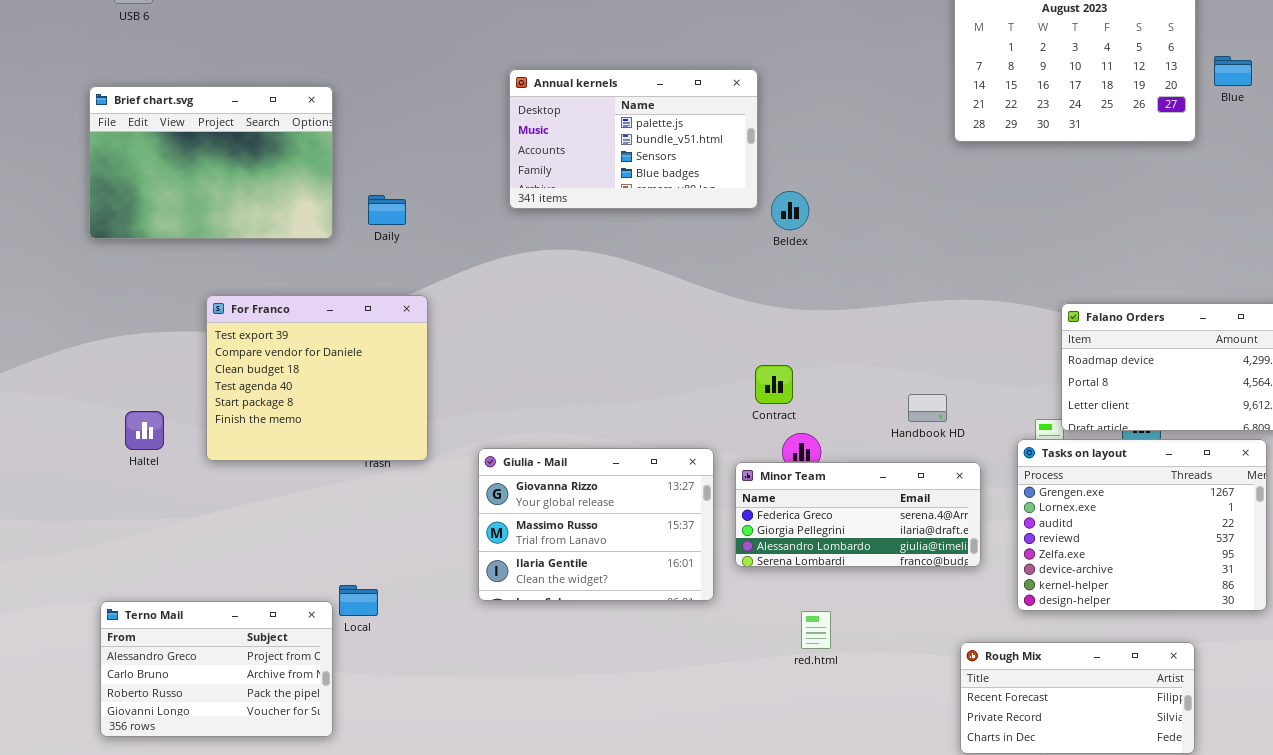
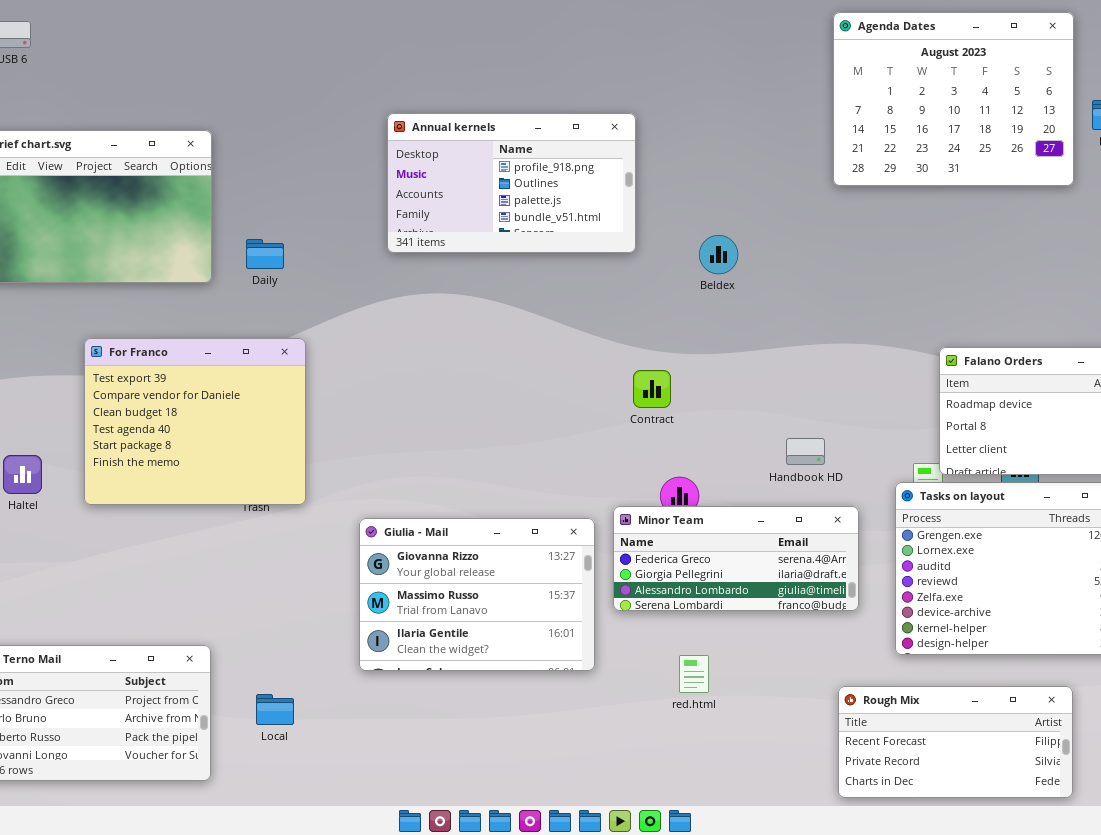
Annual kernels: [509,69,758,209] -> [387,113,636,253], scrolled up 2 rows
Beldex: [771,191,809,230] -> [699,235,738,274], moved
Contract: [755,365,793,404] -> [633,370,671,408], moved
Giulia - Mail: [478,448,714,601] -> [359,518,595,671], moved
Local: [339,585,378,616] -> [256,694,294,725], moved

